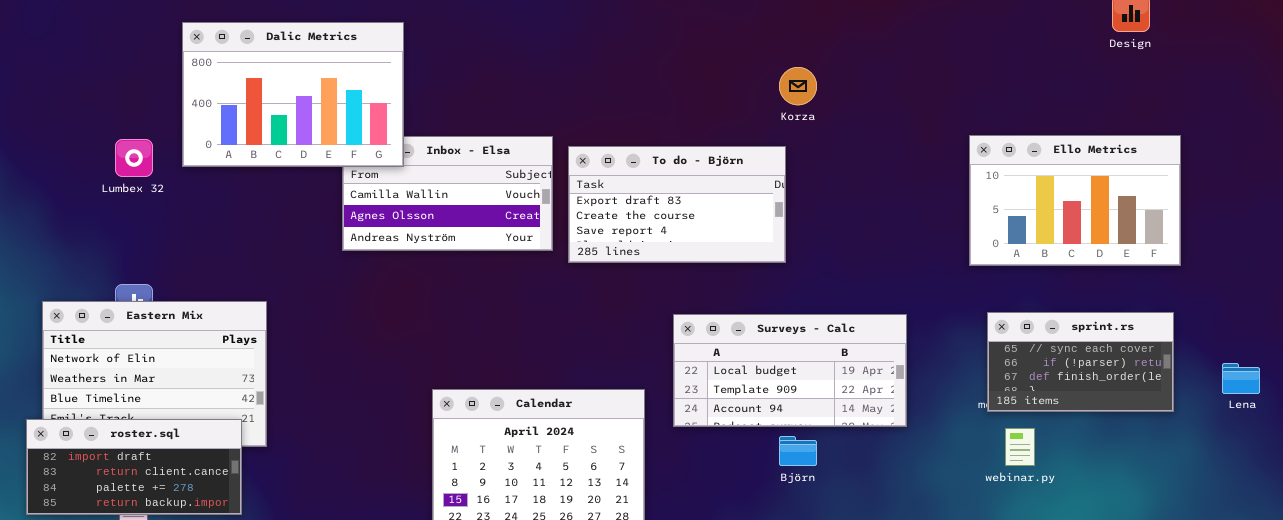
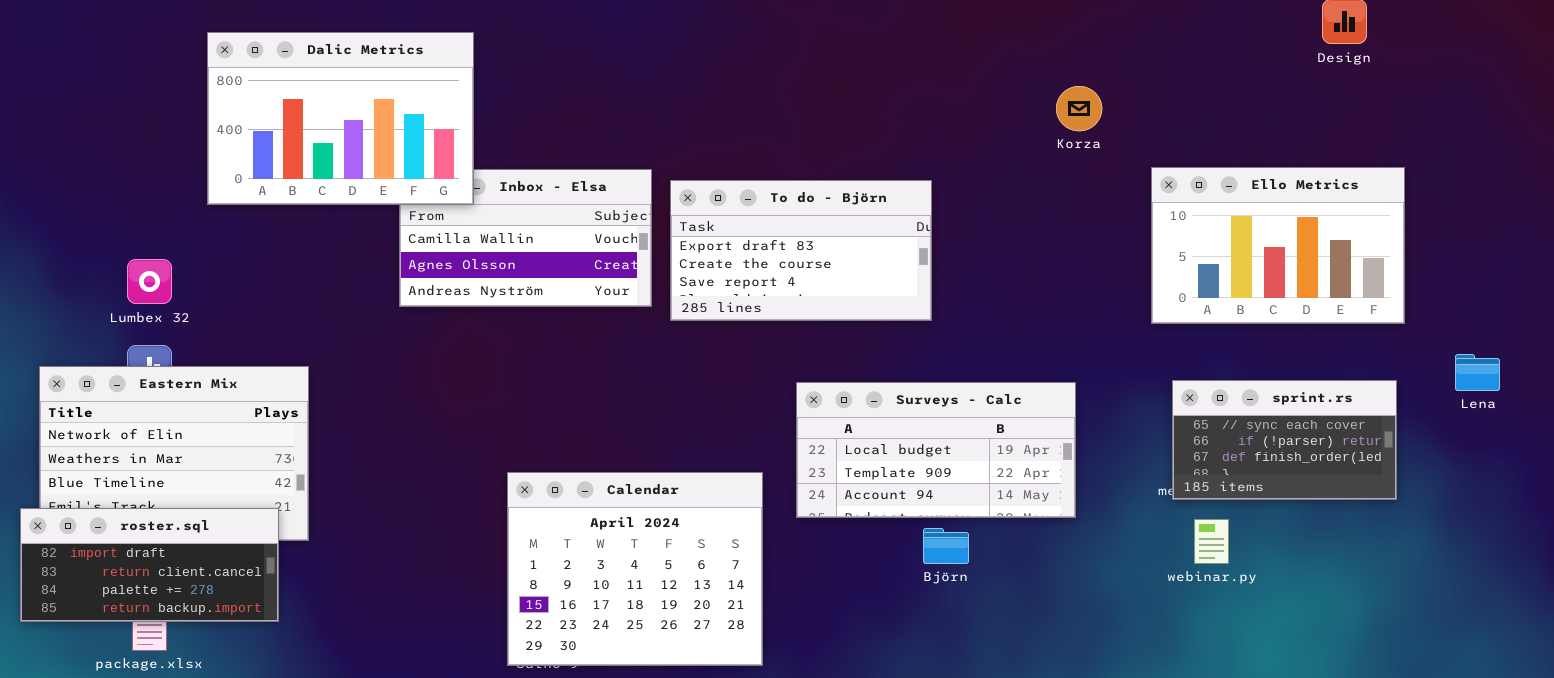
Korza: [779,67,817,105] -> [1056,86,1102,131], moved
Lumbex 32: [115,139,153,177] -> [127,259,172,304], moved
Lena: [1222,363,1260,394] -> [1455,354,1500,391], moved

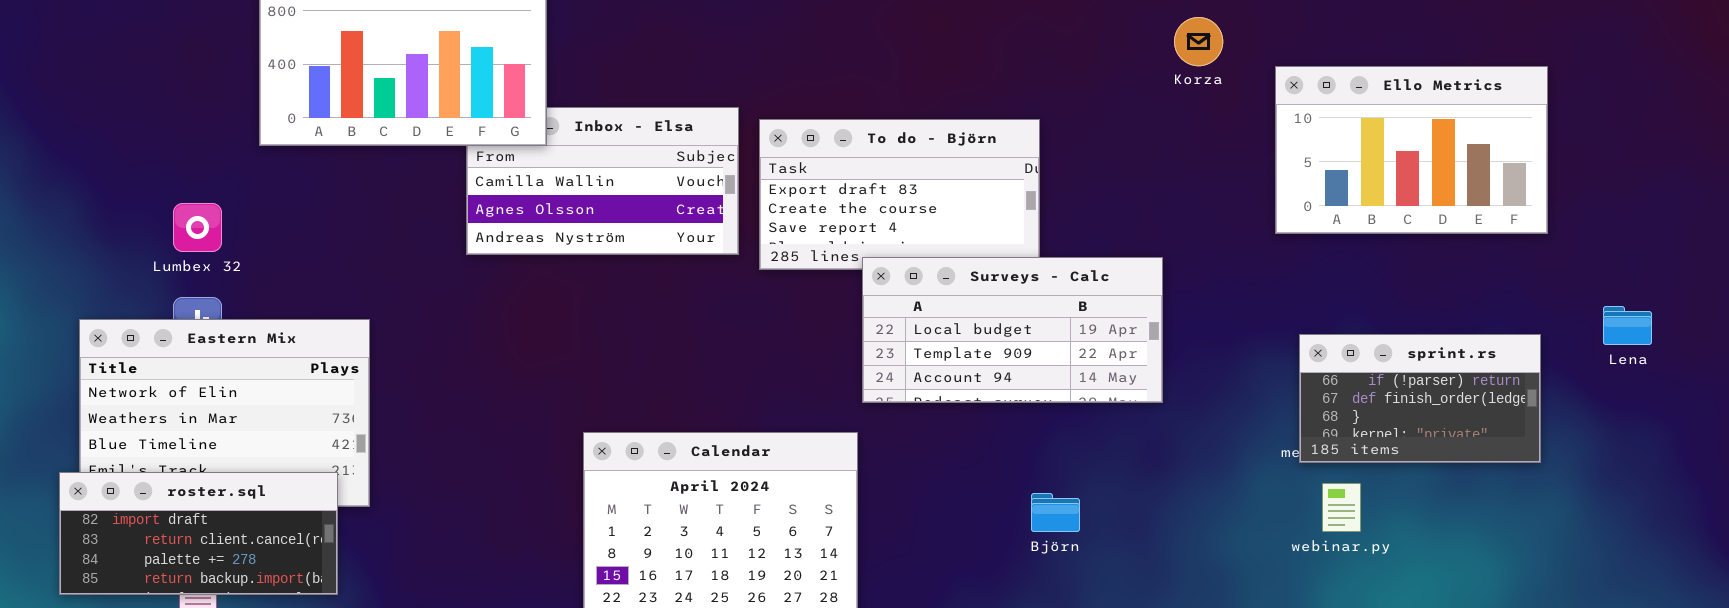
Ello Metrics: [1151,167,1405,324] -> [1275,66,1548,234], moved
sprint.rs: [1172,380,1397,500] -> [1299,334,1541,463], scrolled down 1 row
Surveys - Calc: [796,382,1076,518] -> [862,257,1163,403], moved

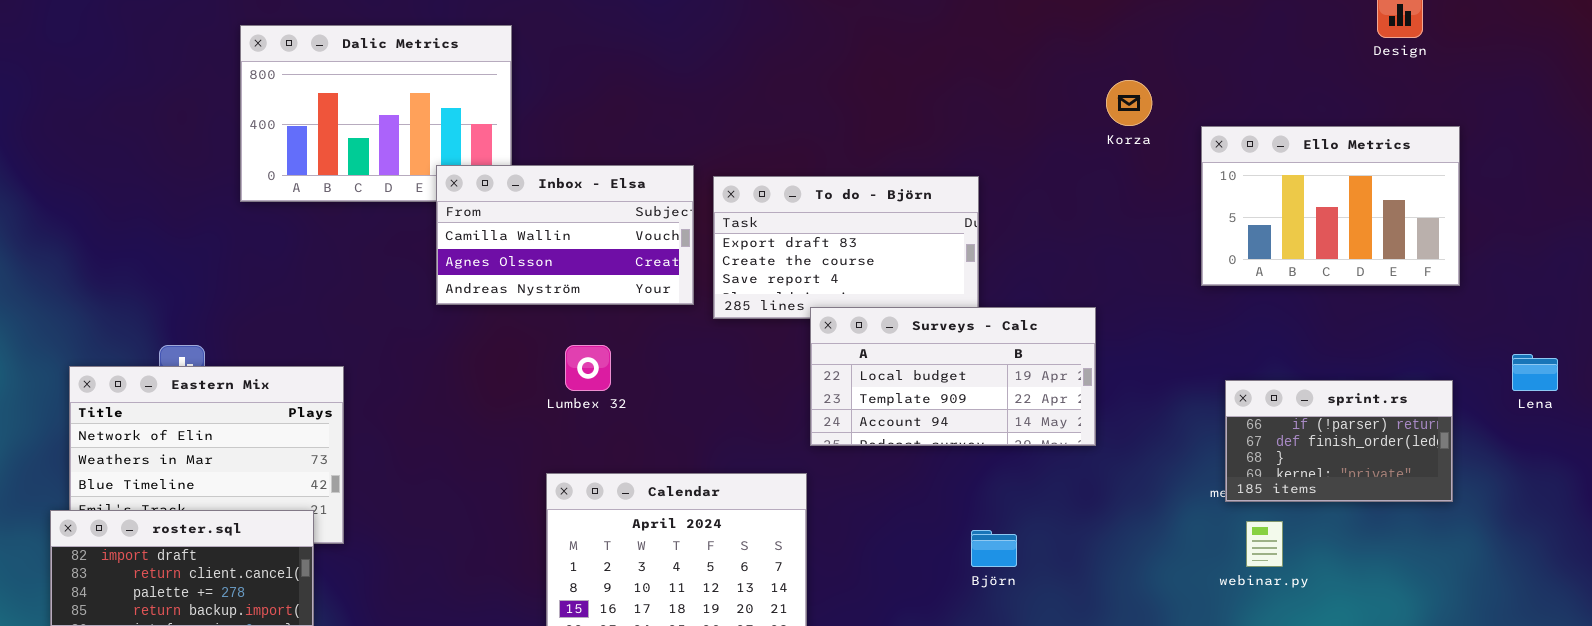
Inbox - Elsa: [466,107,739,255] -> [436,165,694,305], raised
Lumbex 32: [173,203,222,252] -> [565,345,611,391], moved

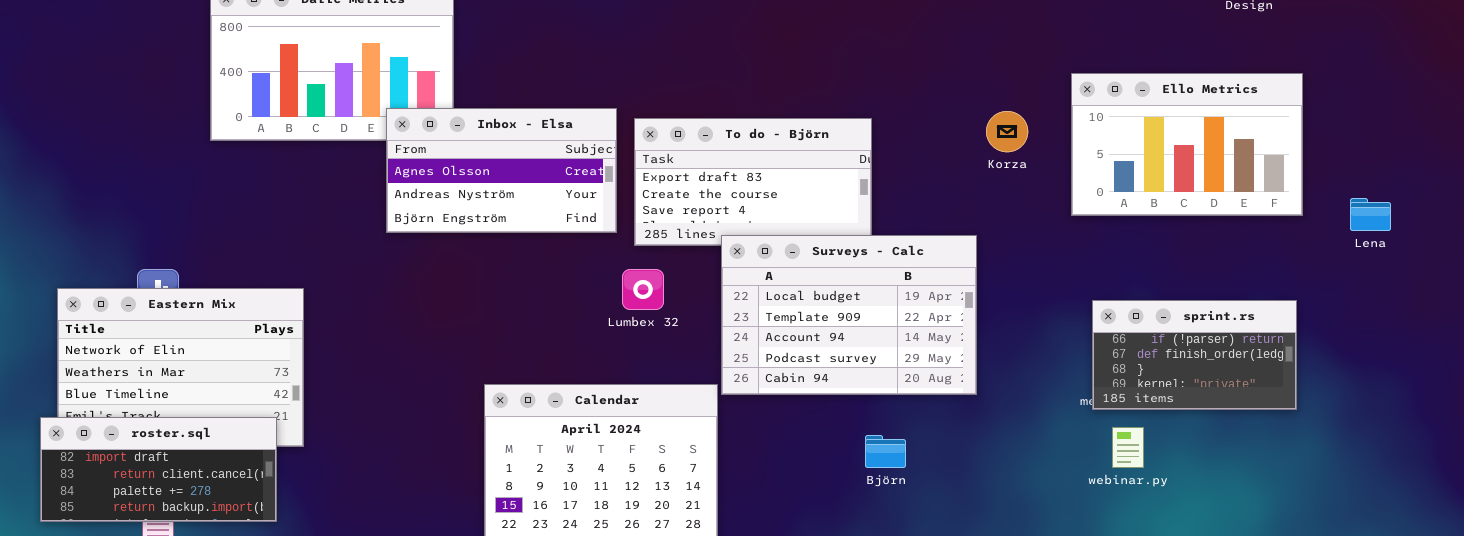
Korza: [1106,80,1152,126] -> [986,111,1028,152], moved
Inbox - Elsa: [436,165,694,305] -> [386,108,617,233], scrolled down 1 row
Surveys - Calc: [810,307,1096,446] -> [721,235,977,395], resized
Lumbex 32: [565,345,611,391] -> [622,269,664,310], moved
Lena: [1512,354,1558,391] -> [1350,198,1391,231], moved

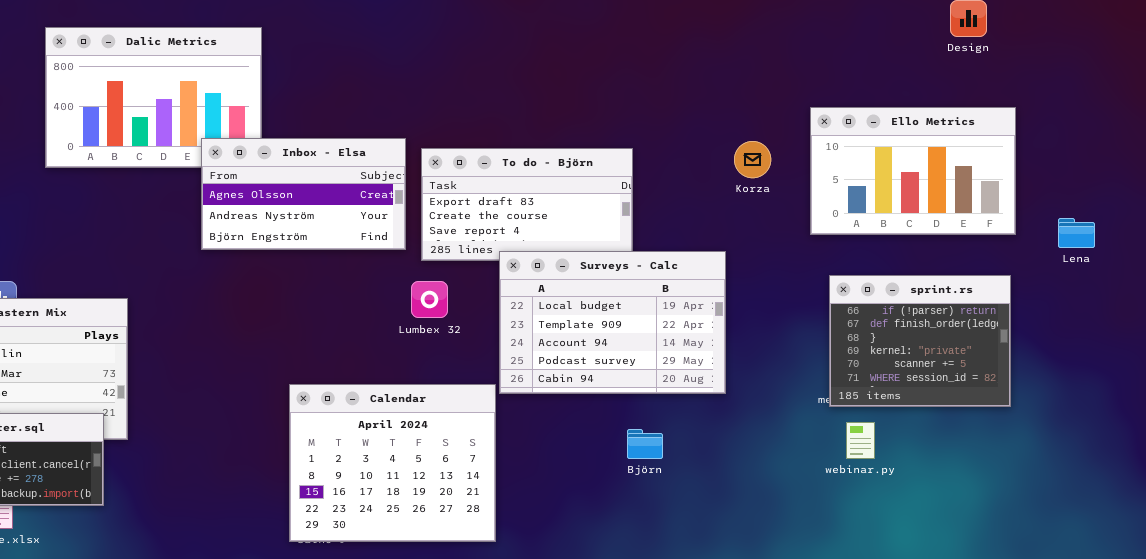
sprint.rs: [1092,300,1297,410] -> [829,275,1011,407], resized

